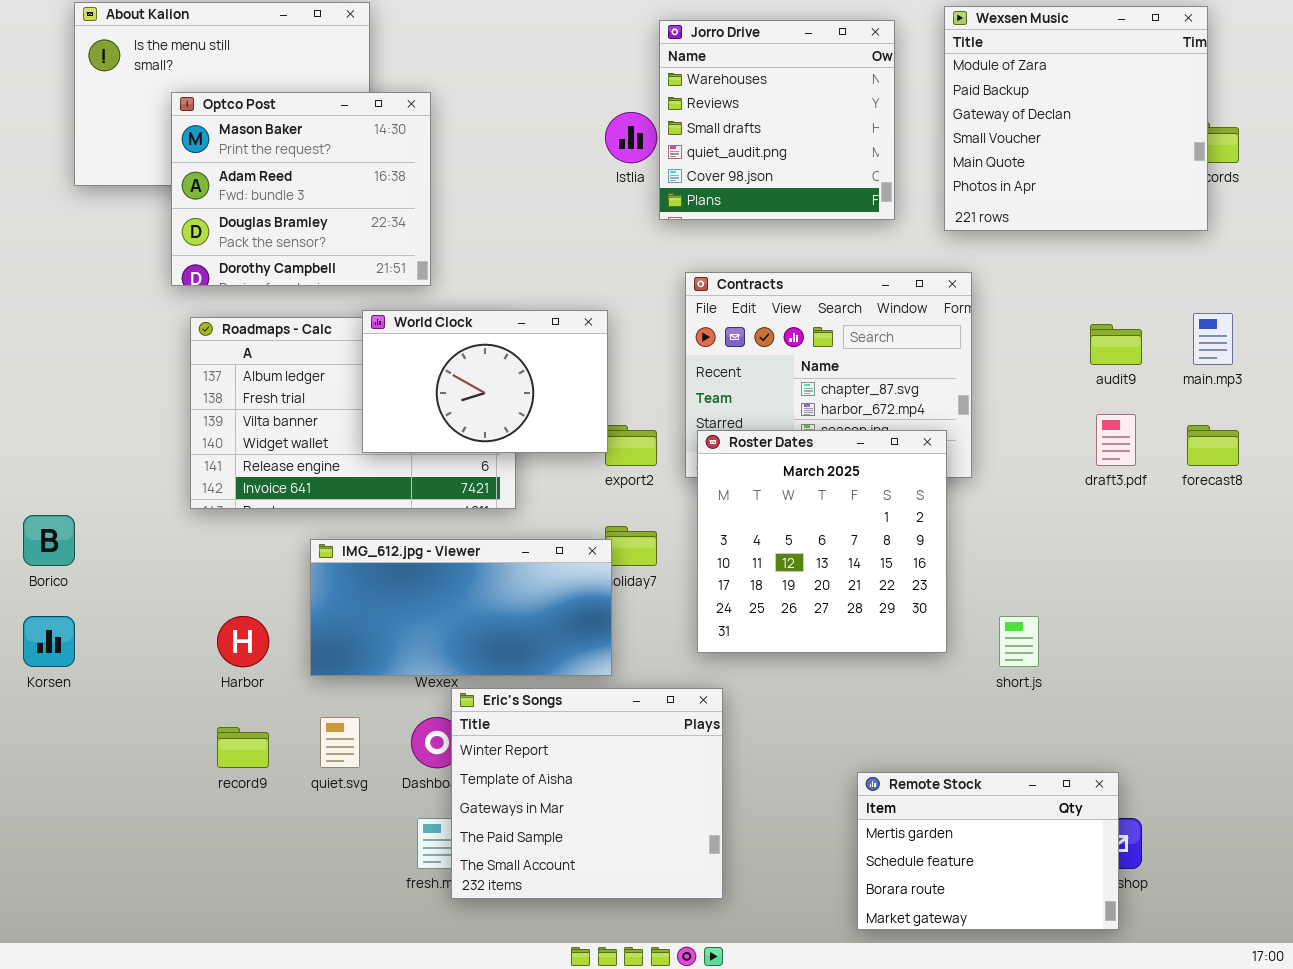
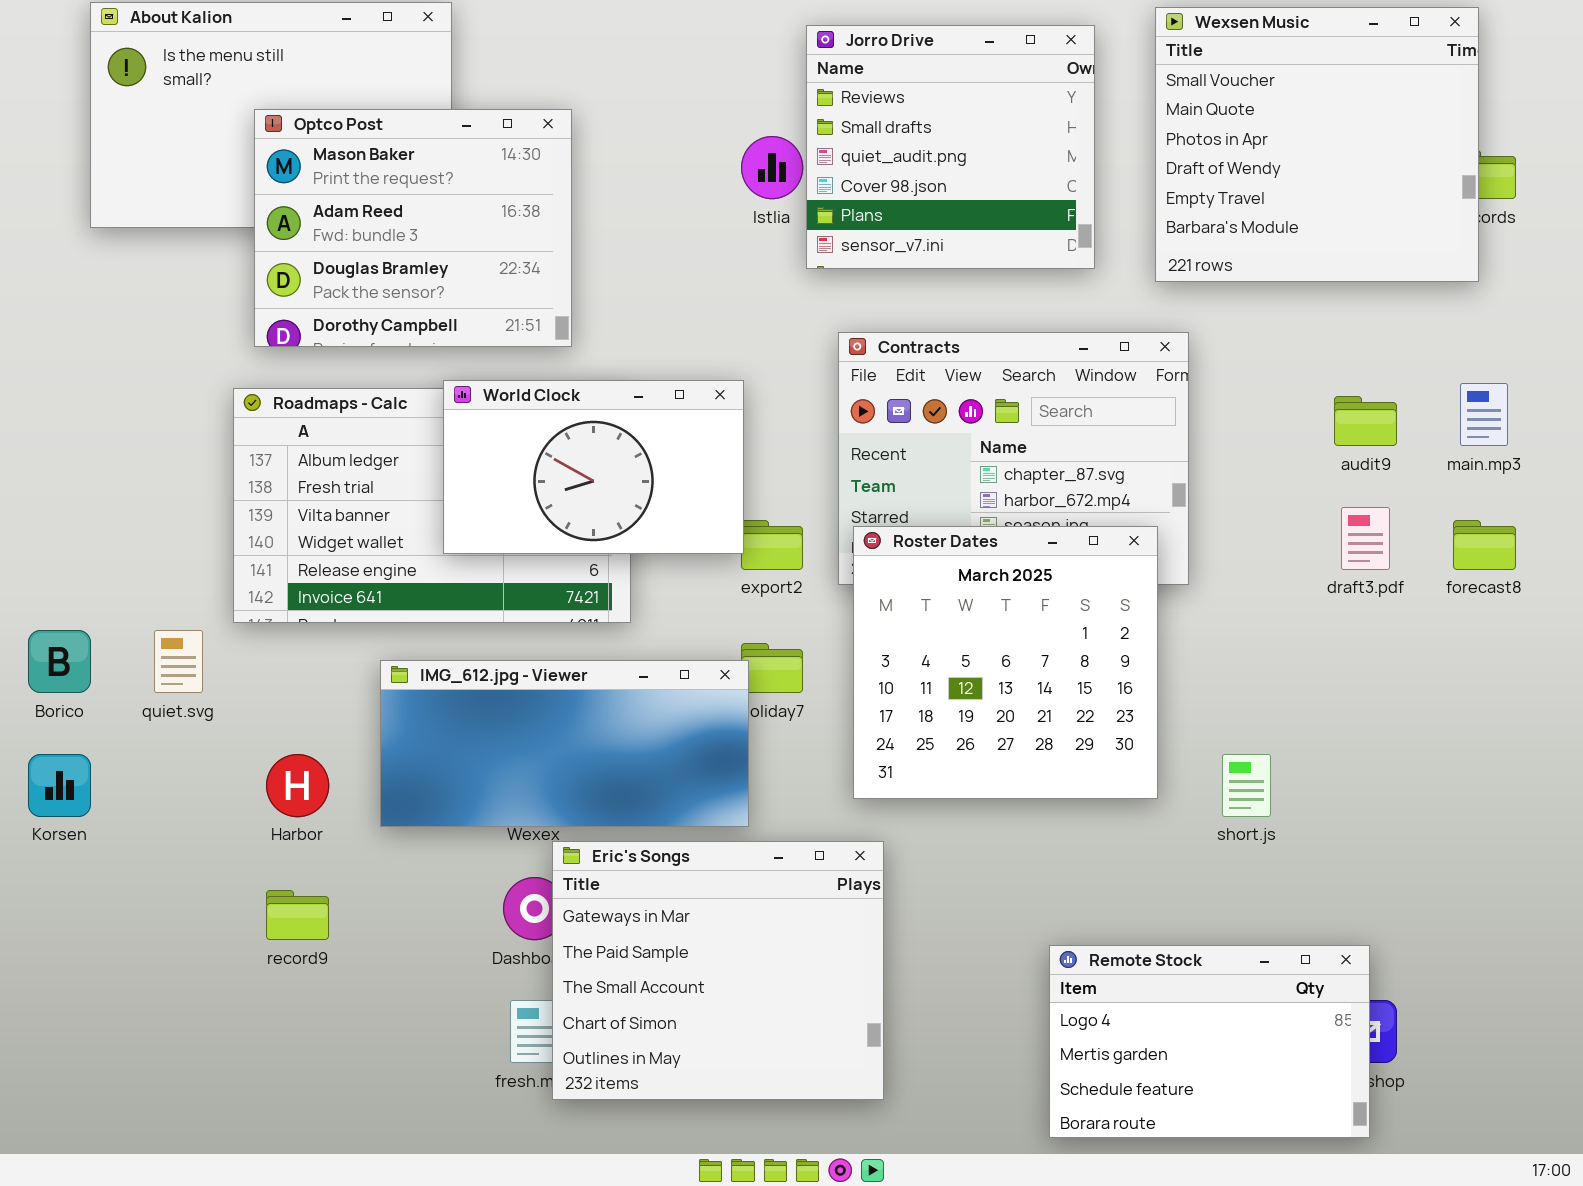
Wexsen Music: [944,6,1208,231] -> [1155,7,1479,282], scrolled down 3 rows
Jorro Drive: [659,20,895,220] -> [806,25,1095,269], scrolled down 1 row
Optco Post: [171,92,431,286] -> [254,109,572,347], moved
Eric's Songs: [451,688,723,899] -> [552,841,884,1100], scrolled down 2 rows
quiet.svg: [320,717,360,768] -> [154,630,203,693], moved
Remote Stock: [857,772,1119,930] -> [1049,945,1370,1138], scrolled up 1 row

